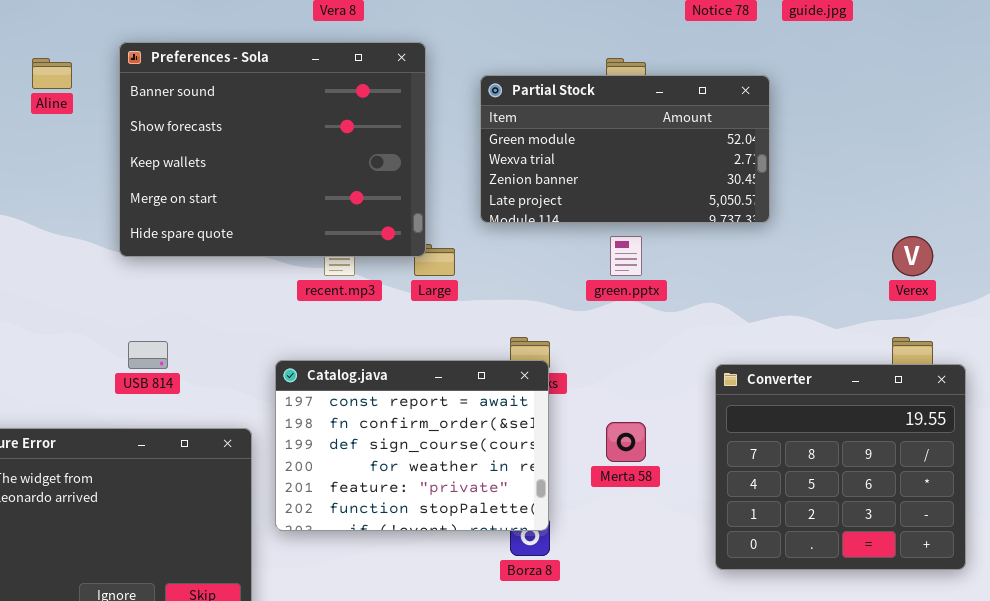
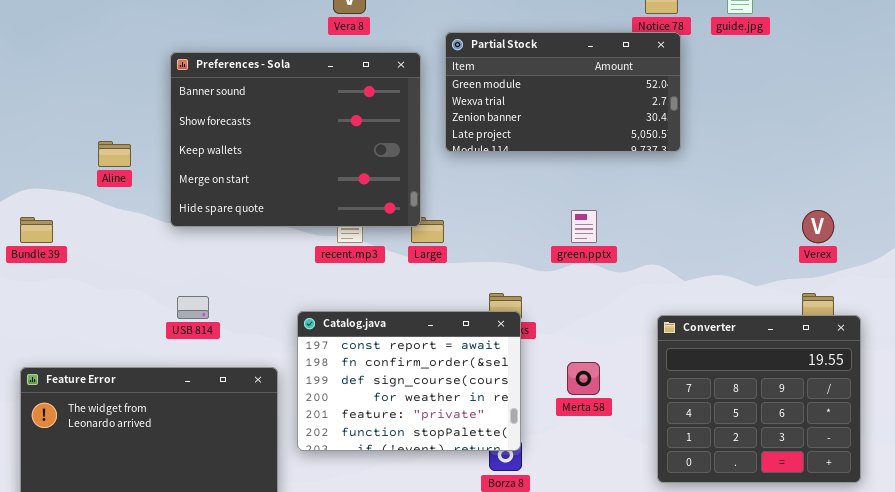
Aline: [32,58,72,89] -> [98,141,131,167], moved
Partial Stock: [480,75,770,223] -> [445,32,681,152], moved

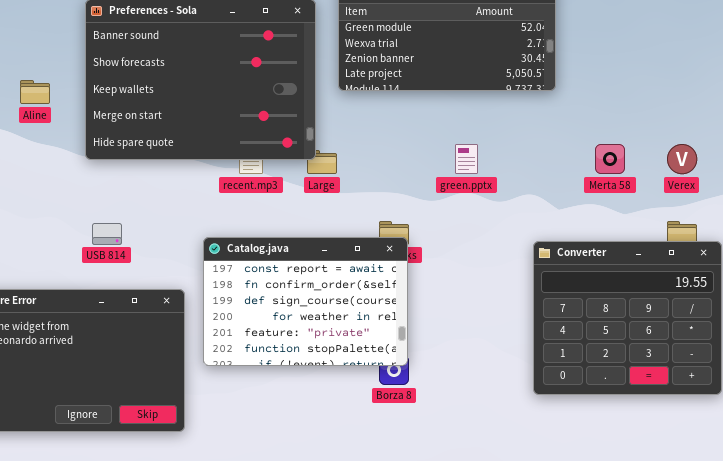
Merta 58: [567,362,600,395] -> [595,144,625,174], moved

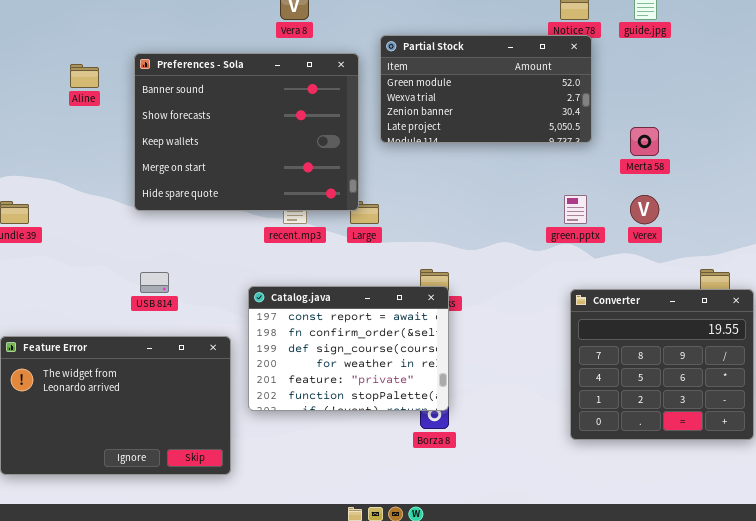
Aline: [20,80,50,104] -> [70,64,99,88], moved
green.pptx: [455,144,478,174] -> [564,195,587,224], moved
Merta 58: [595,144,625,174] -> [630,127,659,156], moved
Verex: [667,144,697,174] -> [630,195,659,224], moved

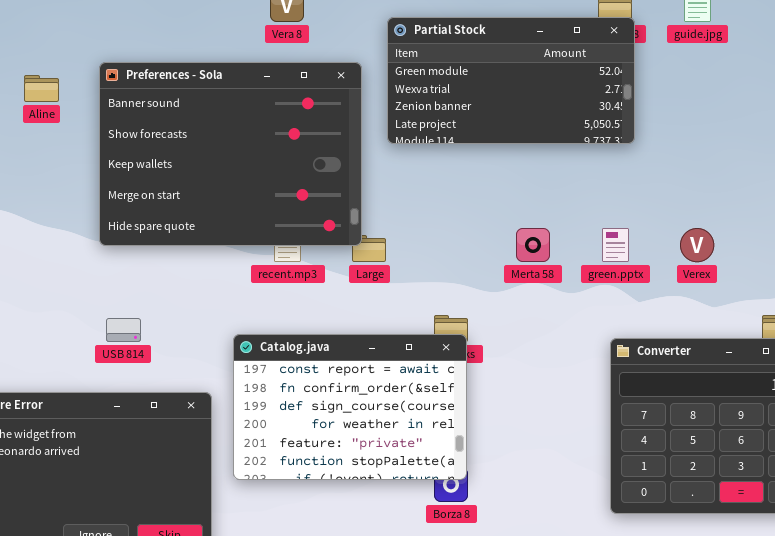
Partial Stock: [380,35,592,143] -> [387,17,635,144], moved
Merta 58: [630,127,659,156] -> [516,228,550,262], moved

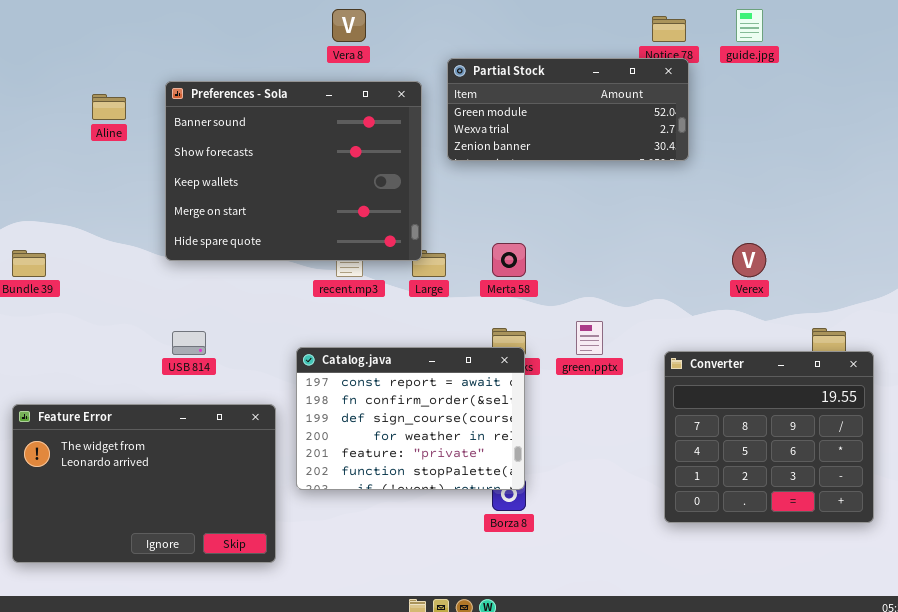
Partial Stock: [387,17,635,144] -> [447,58,689,161], resized
Merta 58: [516,228,550,262] -> [492,243,526,277], moved
green.pptx: [602,228,629,262] -> [576,321,603,355], moved

